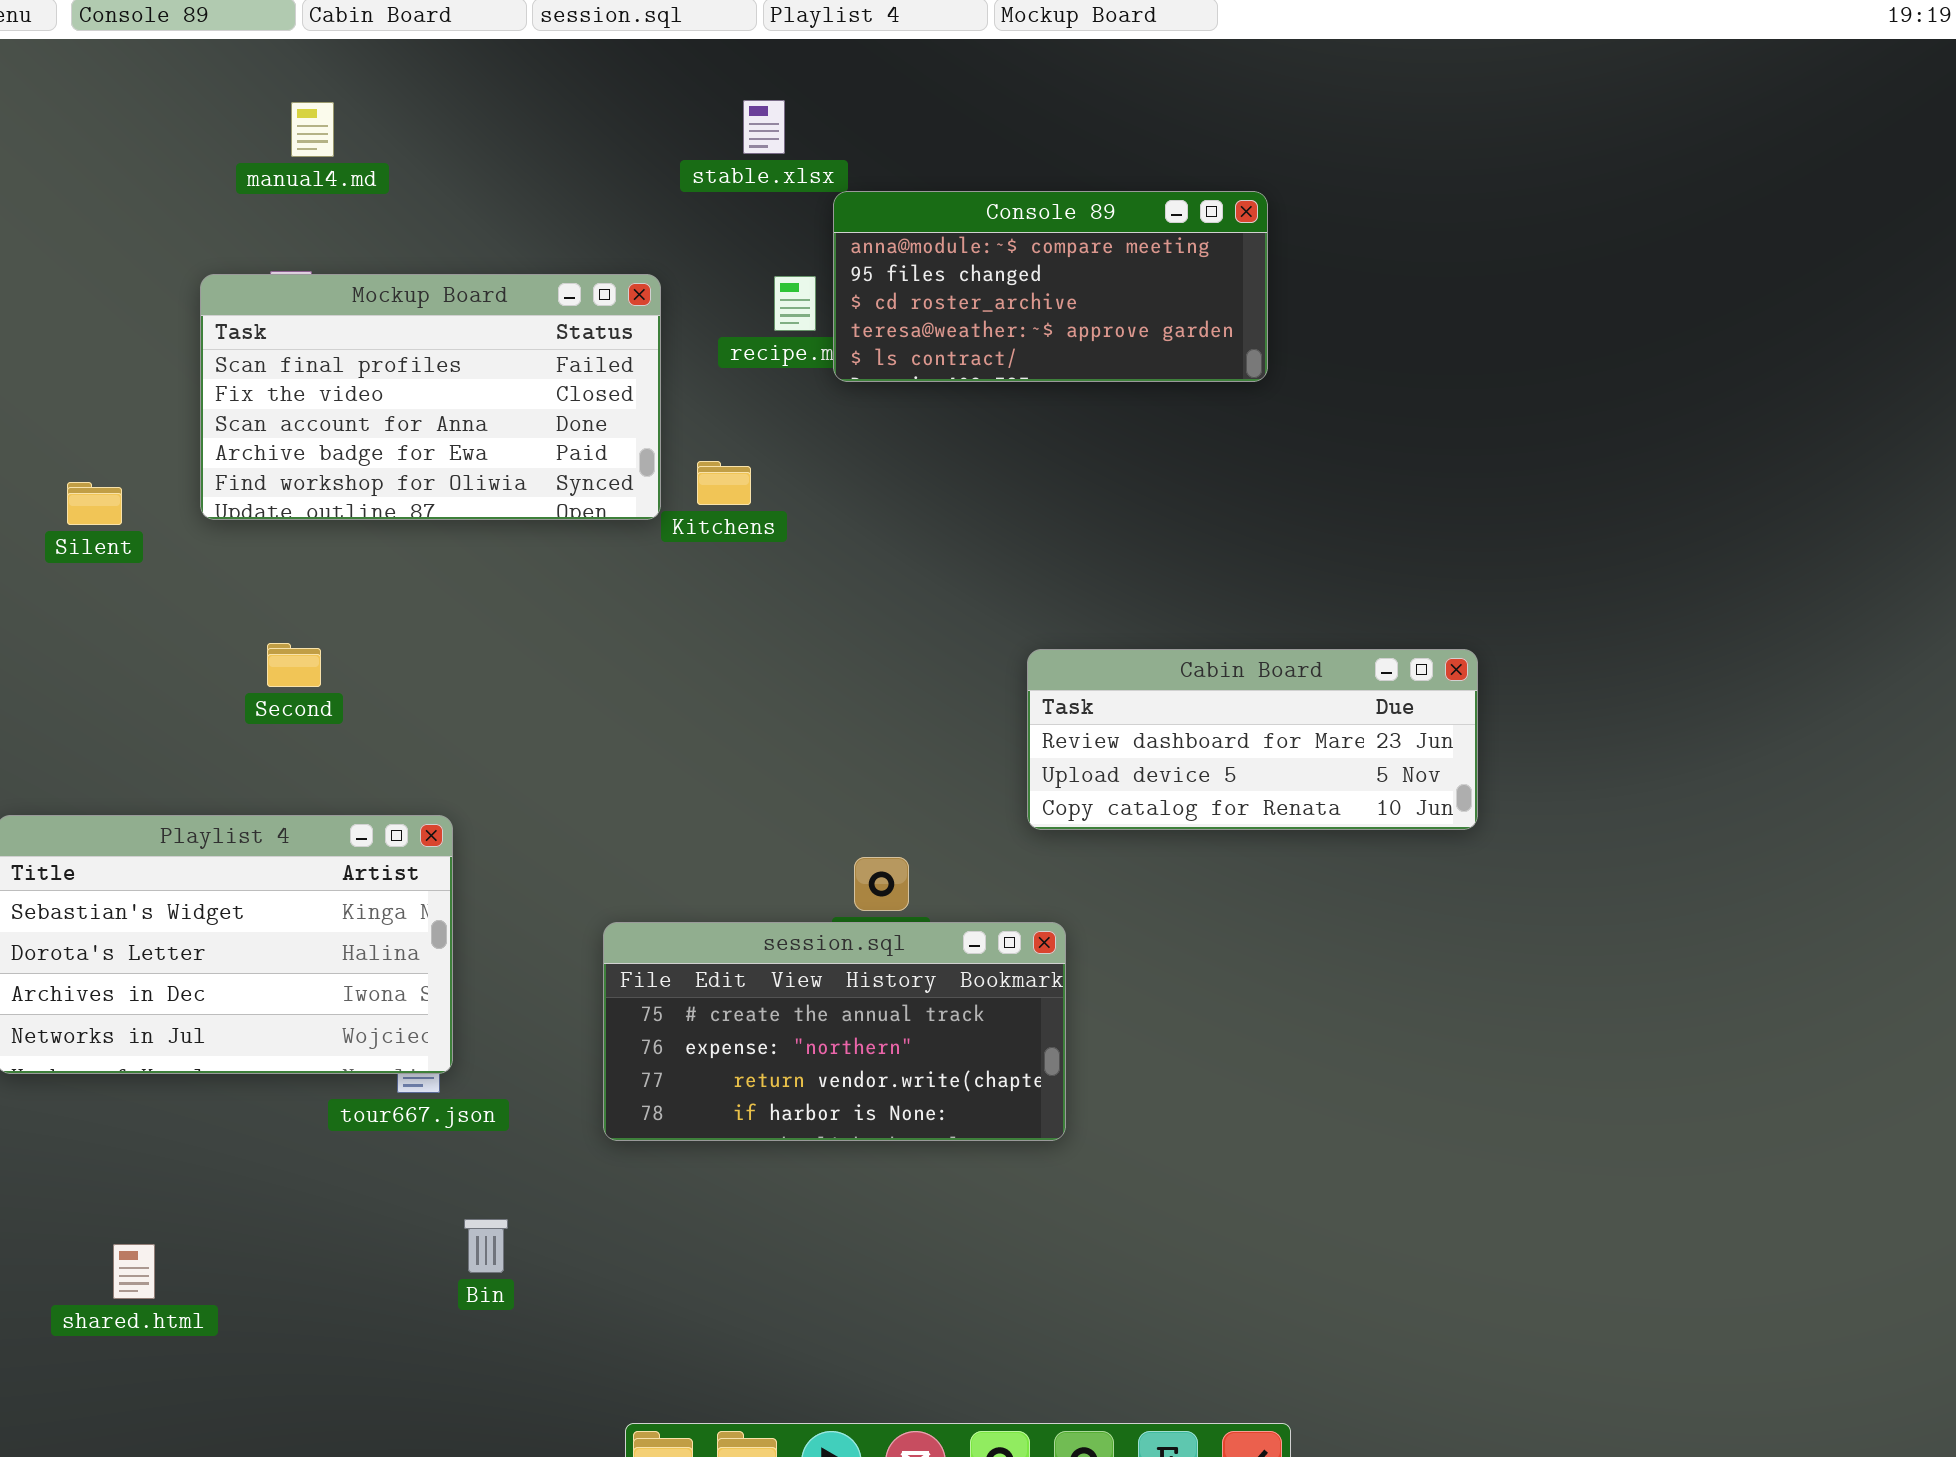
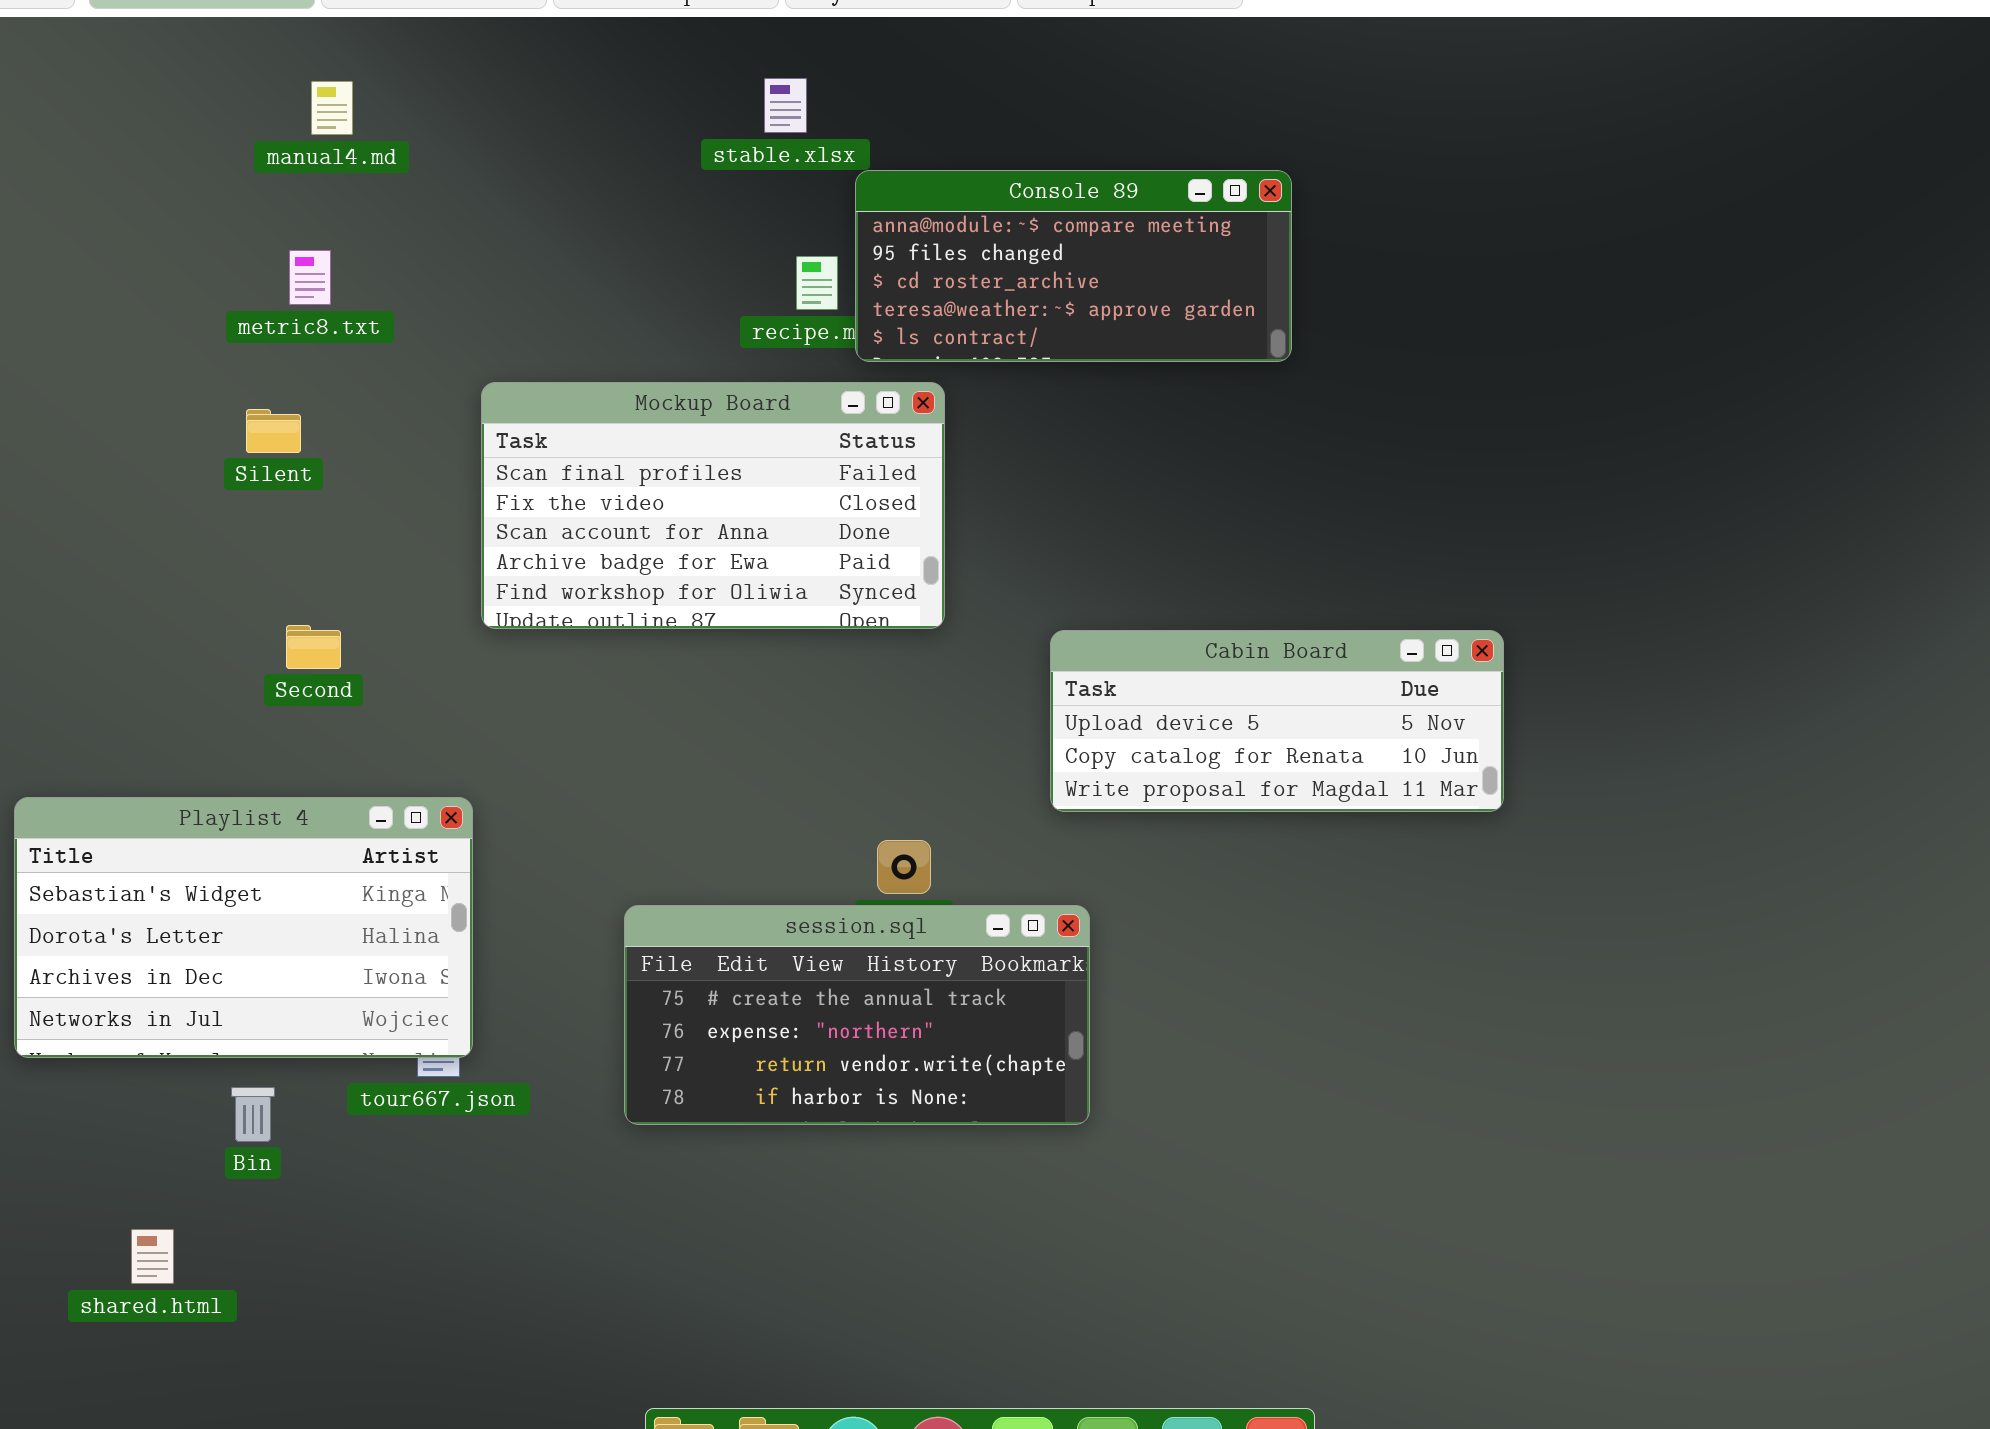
Mockup Board: [200,274,661,520] -> [481,382,945,629], moved
Silent: [67,482,122,525] -> [246,409,301,453], moved
Cabin Board: [1027,649,1478,830] -> [1050,630,1504,812], scrolled down 1 row
Bin: [464,1219,508,1273] -> [231,1087,275,1142], moved

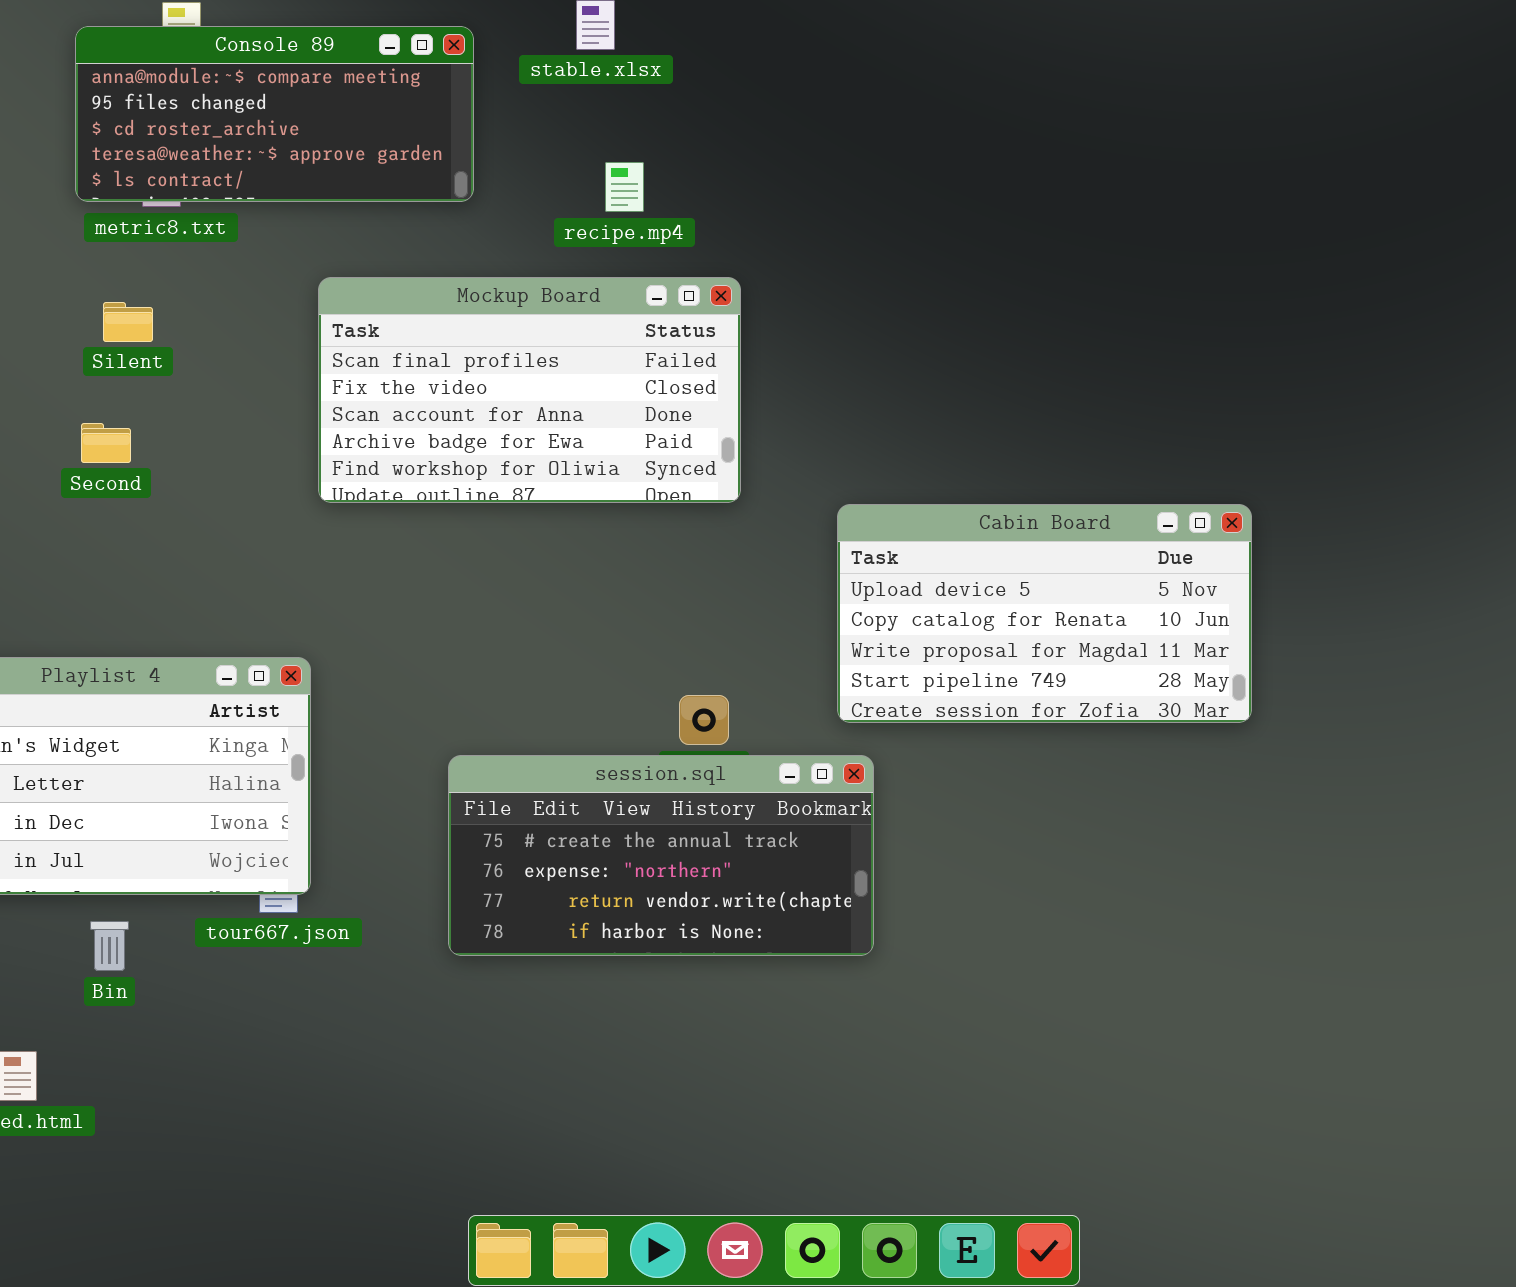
Console 89: [855,170,1292,362] -> [75,26,474,202], moved
Second: [286,625,341,669] -> [81,423,131,463], moved
Cabin Board: [1050,630,1504,812] -> [837,504,1252,723], resized

